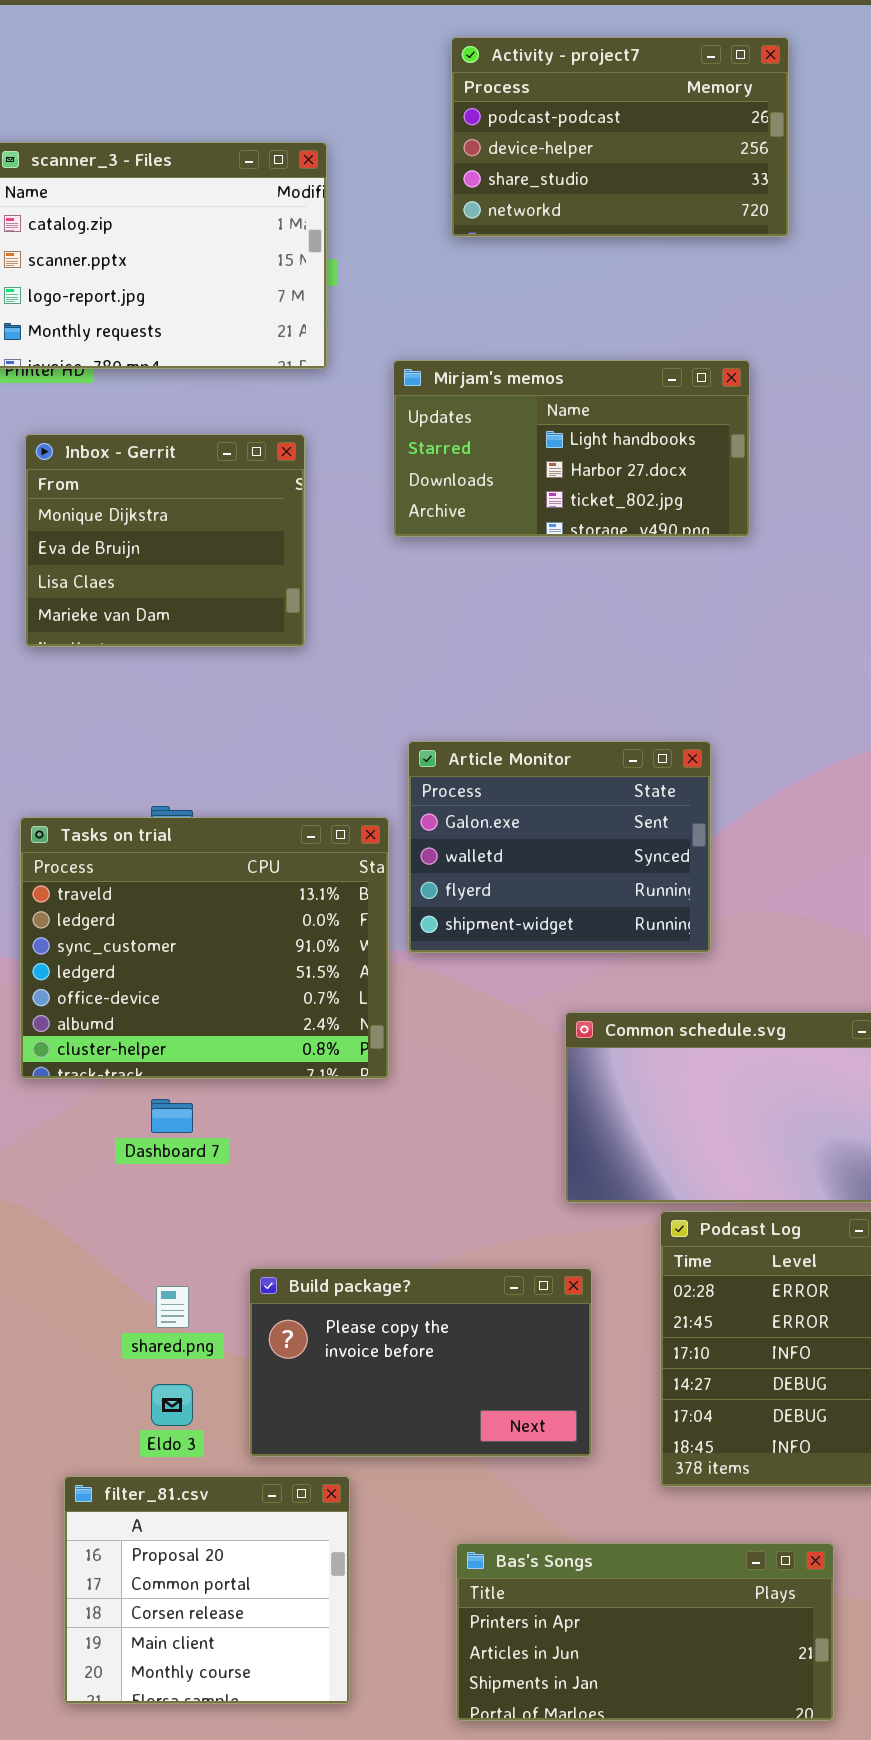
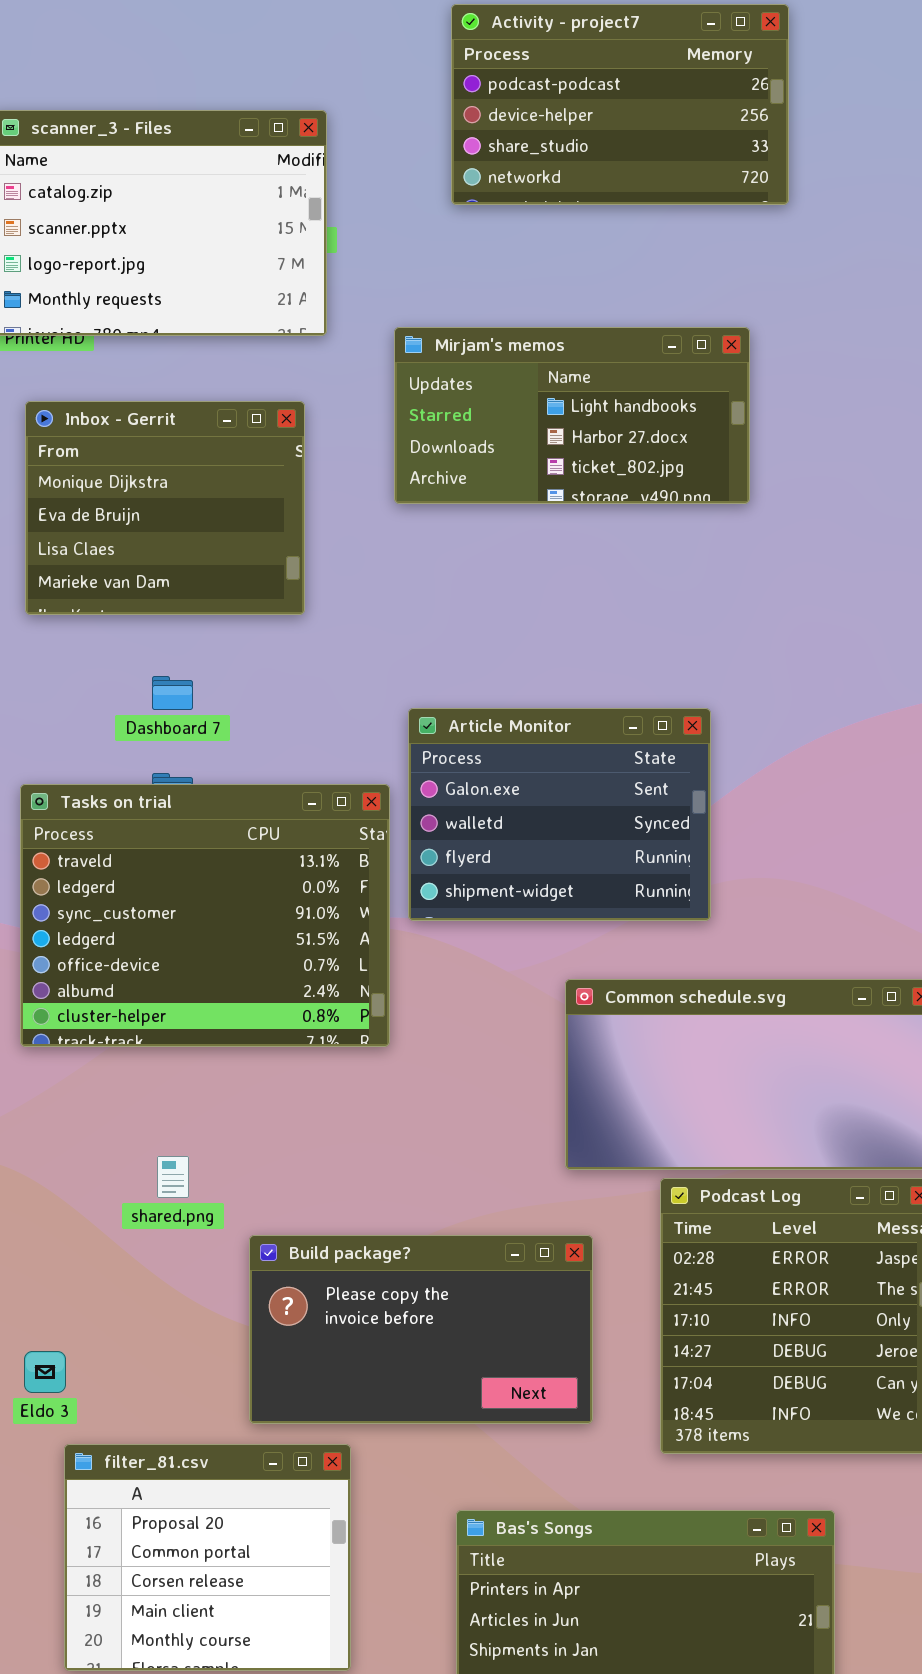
Dashboard 7: [151,1099,193,1133] -> [152,676,193,710], moved
shared.png: [156,1286,189,1328] -> [157,1156,189,1198], moved
Eldo 3: [151,1384,193,1426] -> [24,1351,66,1393], moved

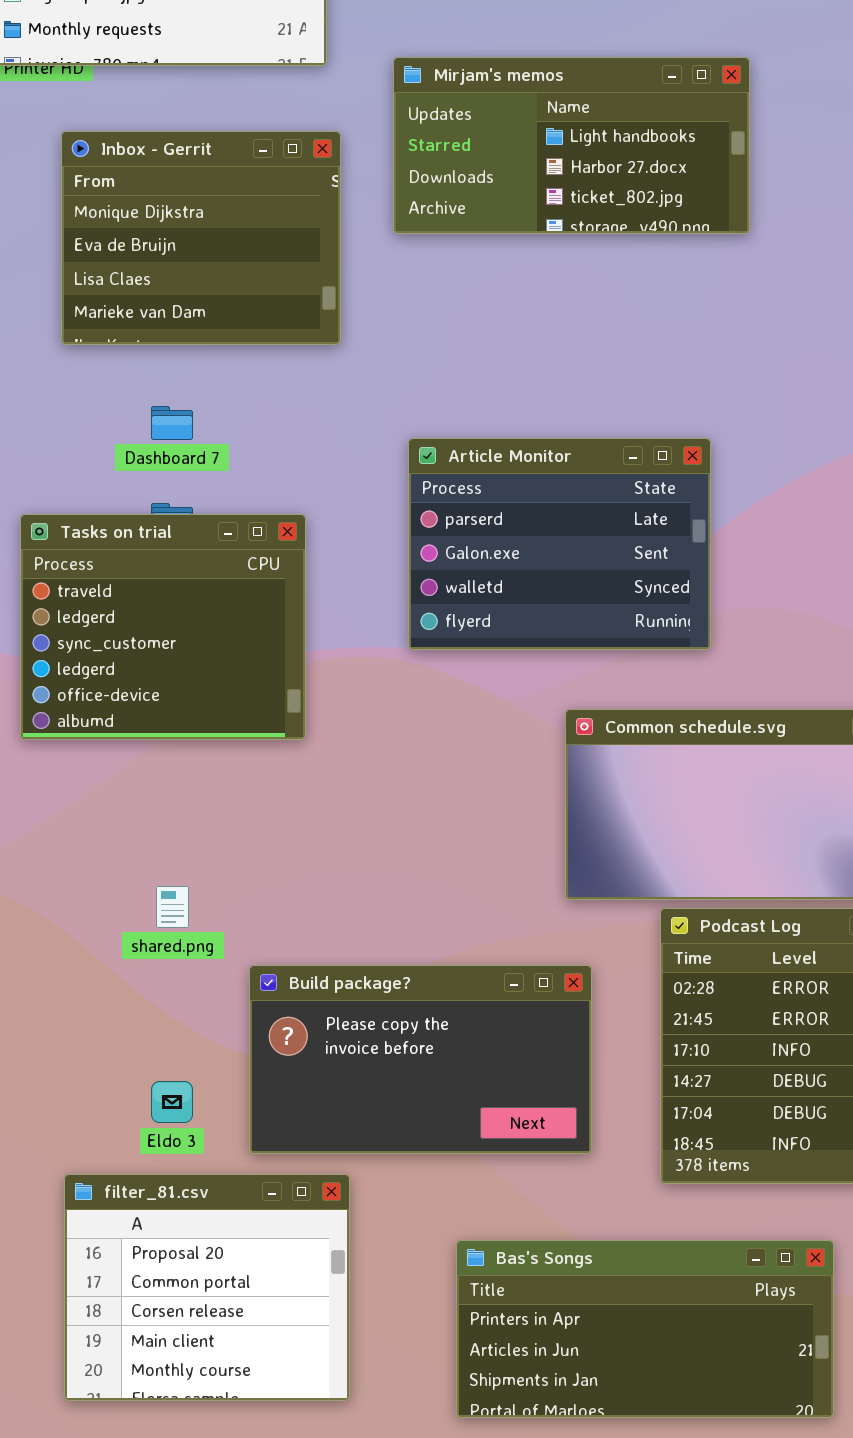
Inbox - Gerrit: [25,401,305,615] -> [61,131,341,345], moved
Article Monitor: [408,708,711,921] -> [408,438,711,650], scrolled up 1 row
Tasks on trial: [20,784,390,1047] -> [20,514,306,740], resized
Eldo 3: [24,1351,66,1393] -> [151,1081,193,1123], moved

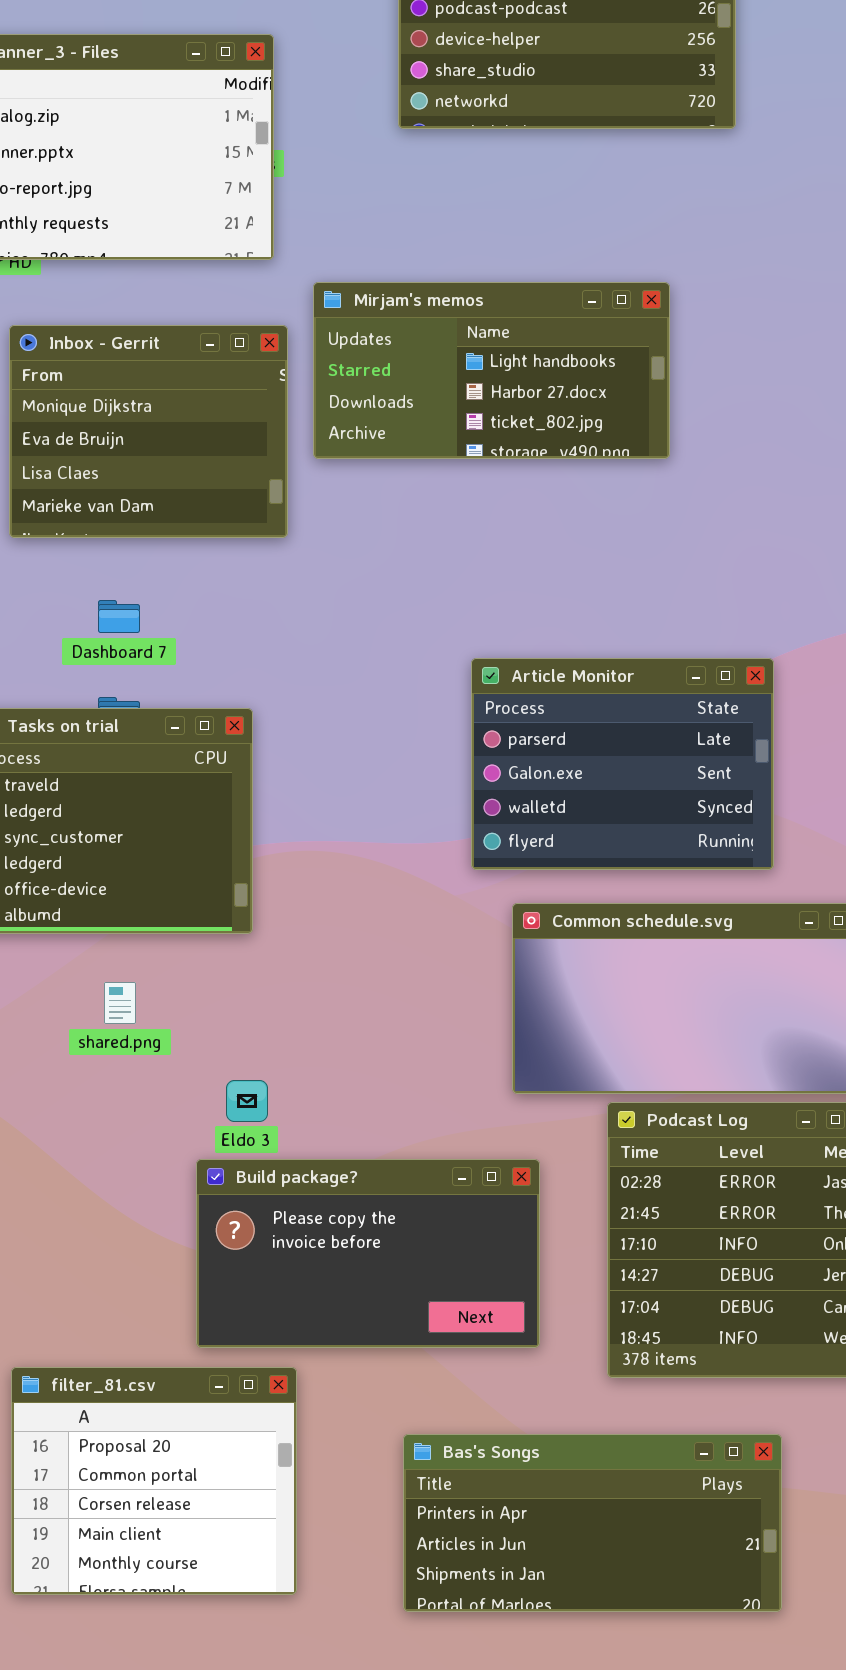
Mirjam's memos: [393,57,750,234] -> [313,282,670,459], moved
Article Monitor: [408,438,711,650] -> [471,658,774,870], moved
shared.png: [156,886,189,928] -> [104,982,136,1024], moved
Eldo 3: [151,1081,193,1123] -> [226,1080,268,1122], moved

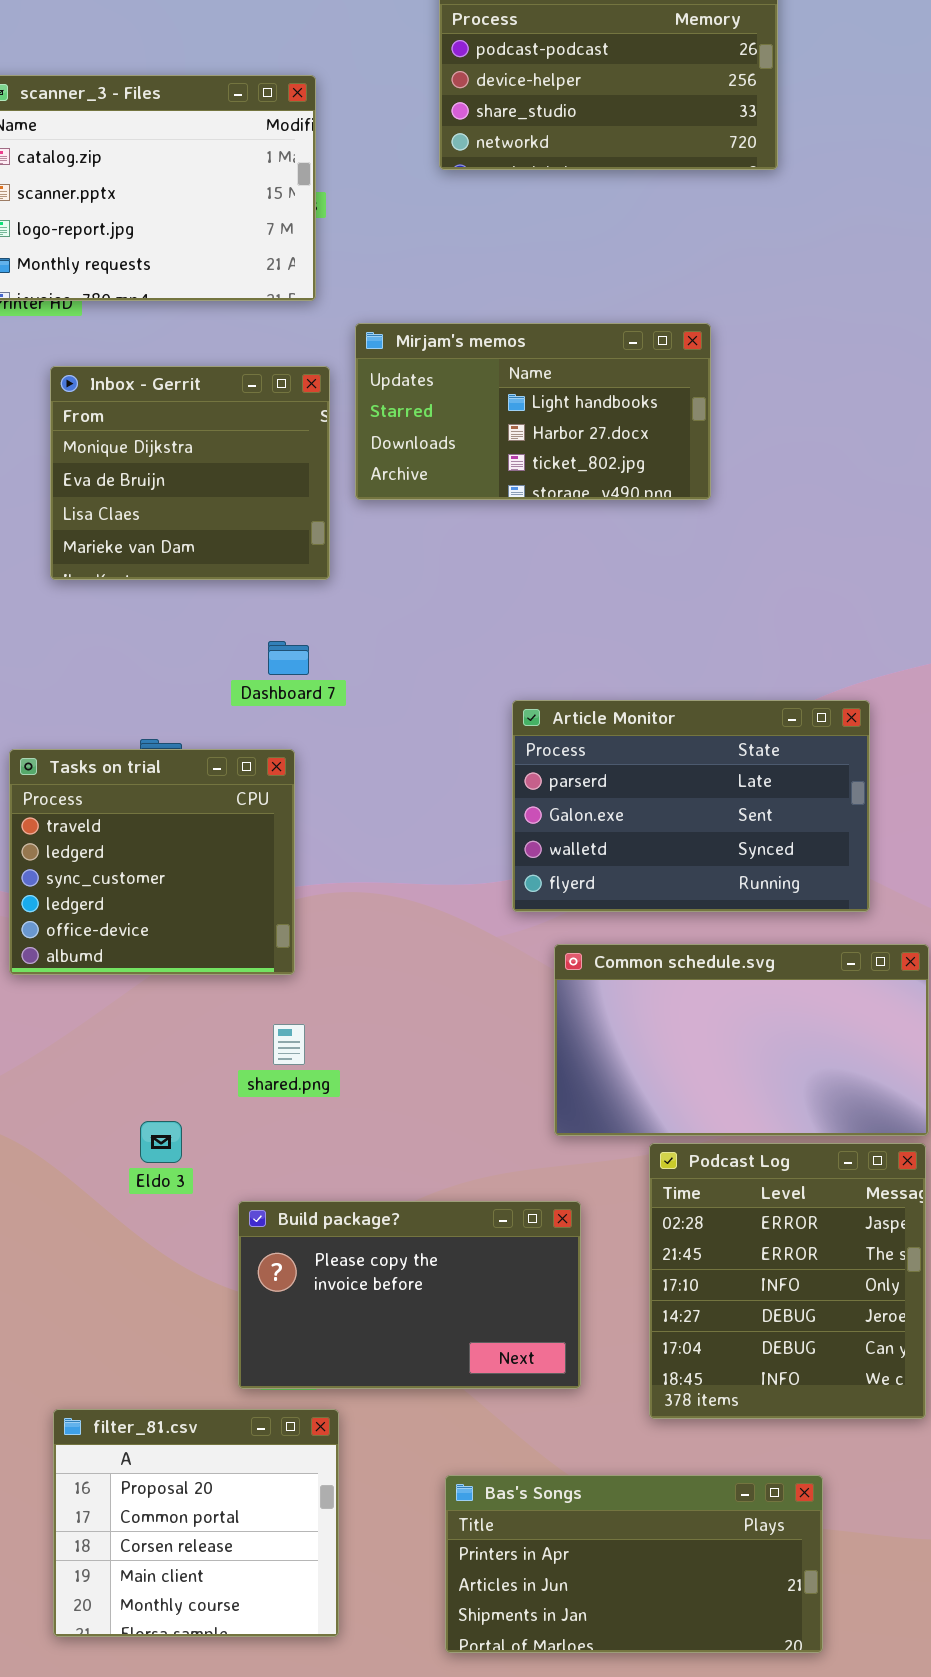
Dashboard 7: [98,600,140,633] -> [268,641,309,675], moved
Article Monitor: [471,658,774,870] -> [512,700,870,912], resized
shared.png: [104,982,136,1024] -> [273,1024,305,1065], moved
Eldo 3: [226,1080,268,1122] -> [140,1121,182,1163], moved

